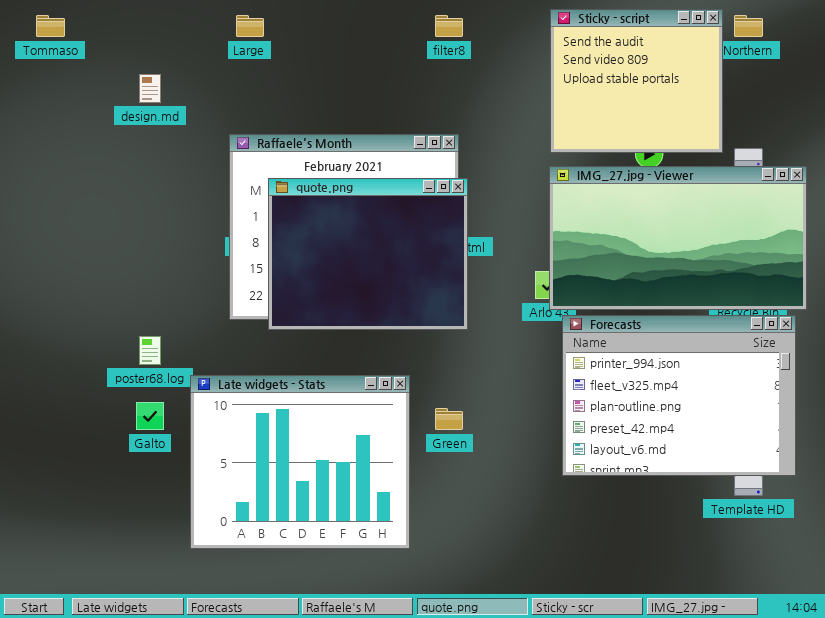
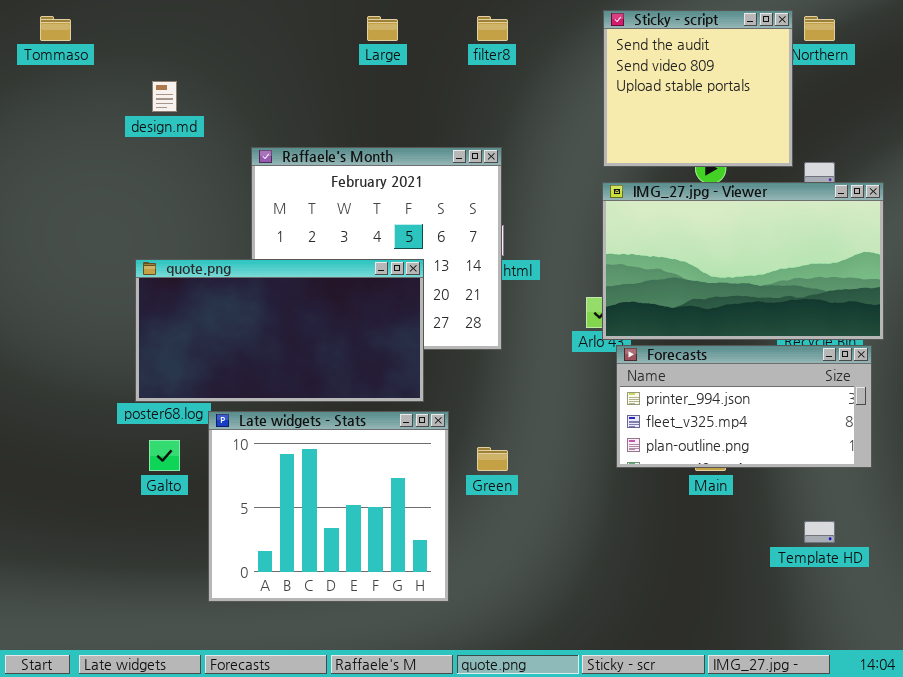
Large: [236,15,264,37] -> [367,16,398,41], moved
quote.png: [268,178,468,330] -> [135,259,424,402], moved, resized
Forecasts: [562,315,796,476] -> [616,345,872,468], resized

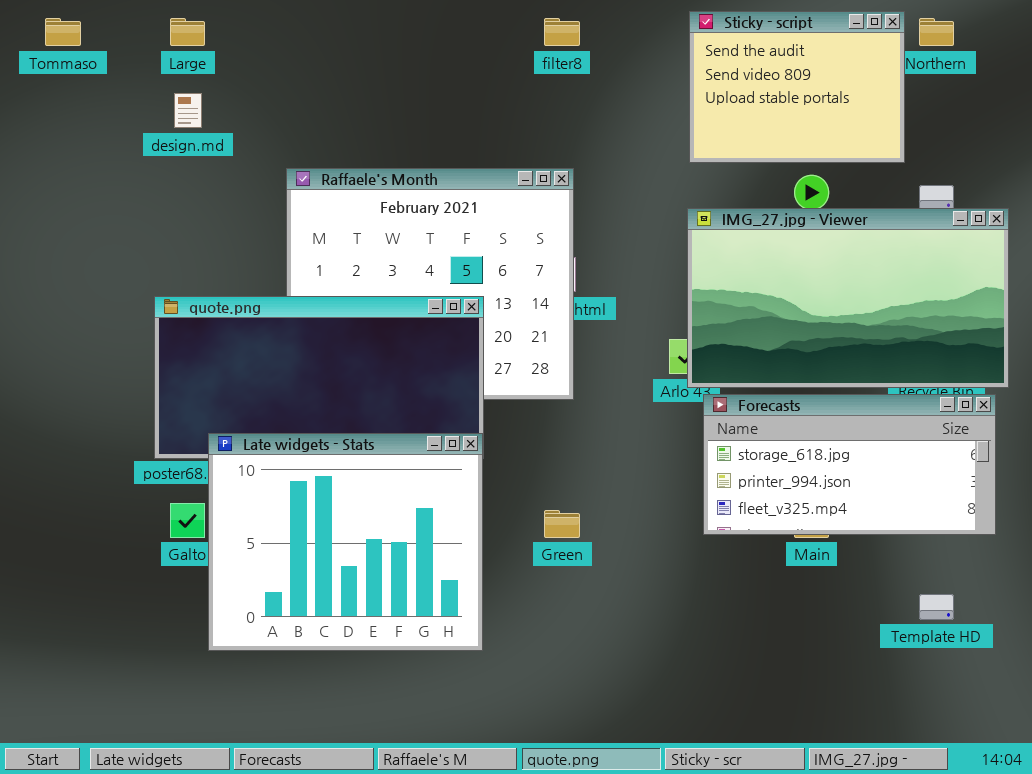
Sticky - script: [603,10,793,167] -> [689,11,905,163], resized
Large: [367,16,398,41] -> [170,18,205,46], moved
Forecasts: [616,345,872,468] -> [703,394,996,535], scrolled up 1 row
Late widgets - Stats: [208,411,449,602] -> [208,433,483,651], moved

